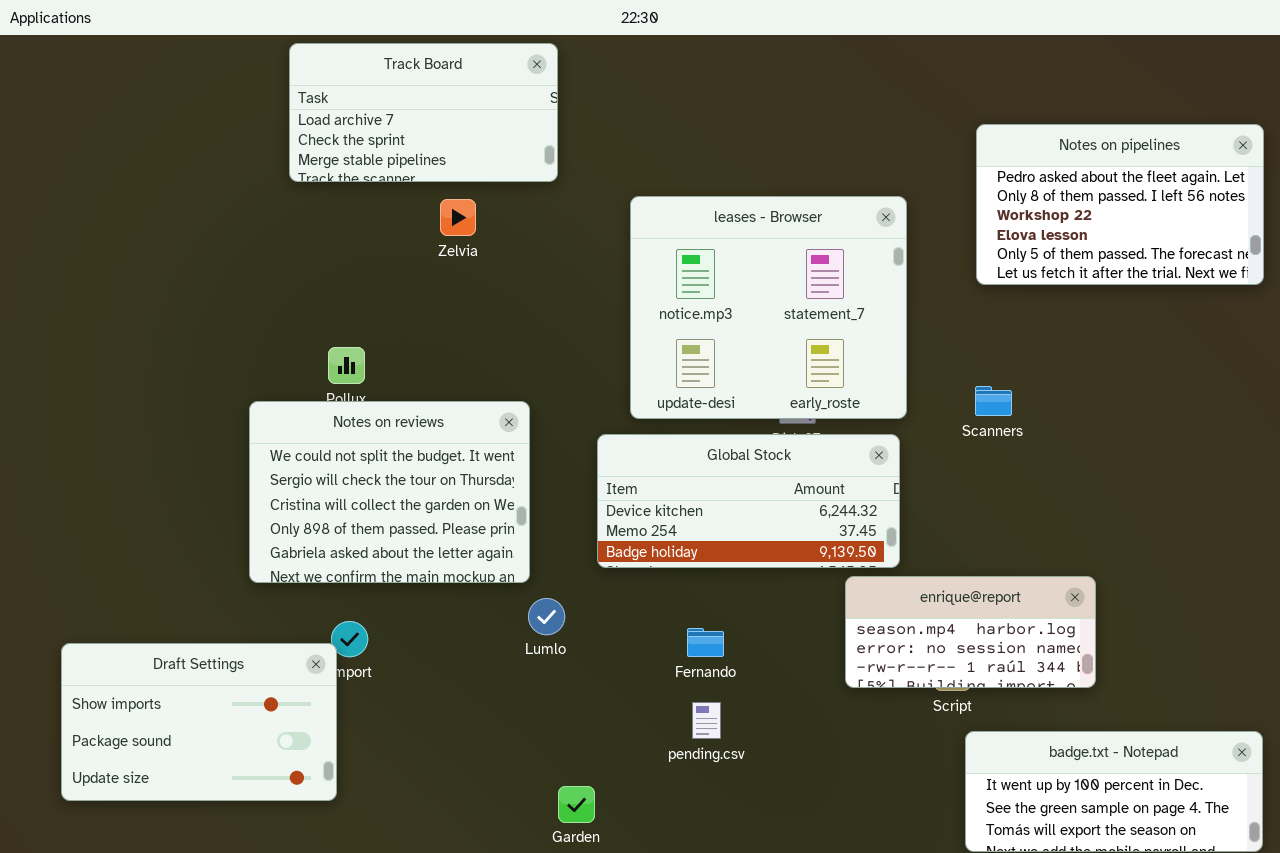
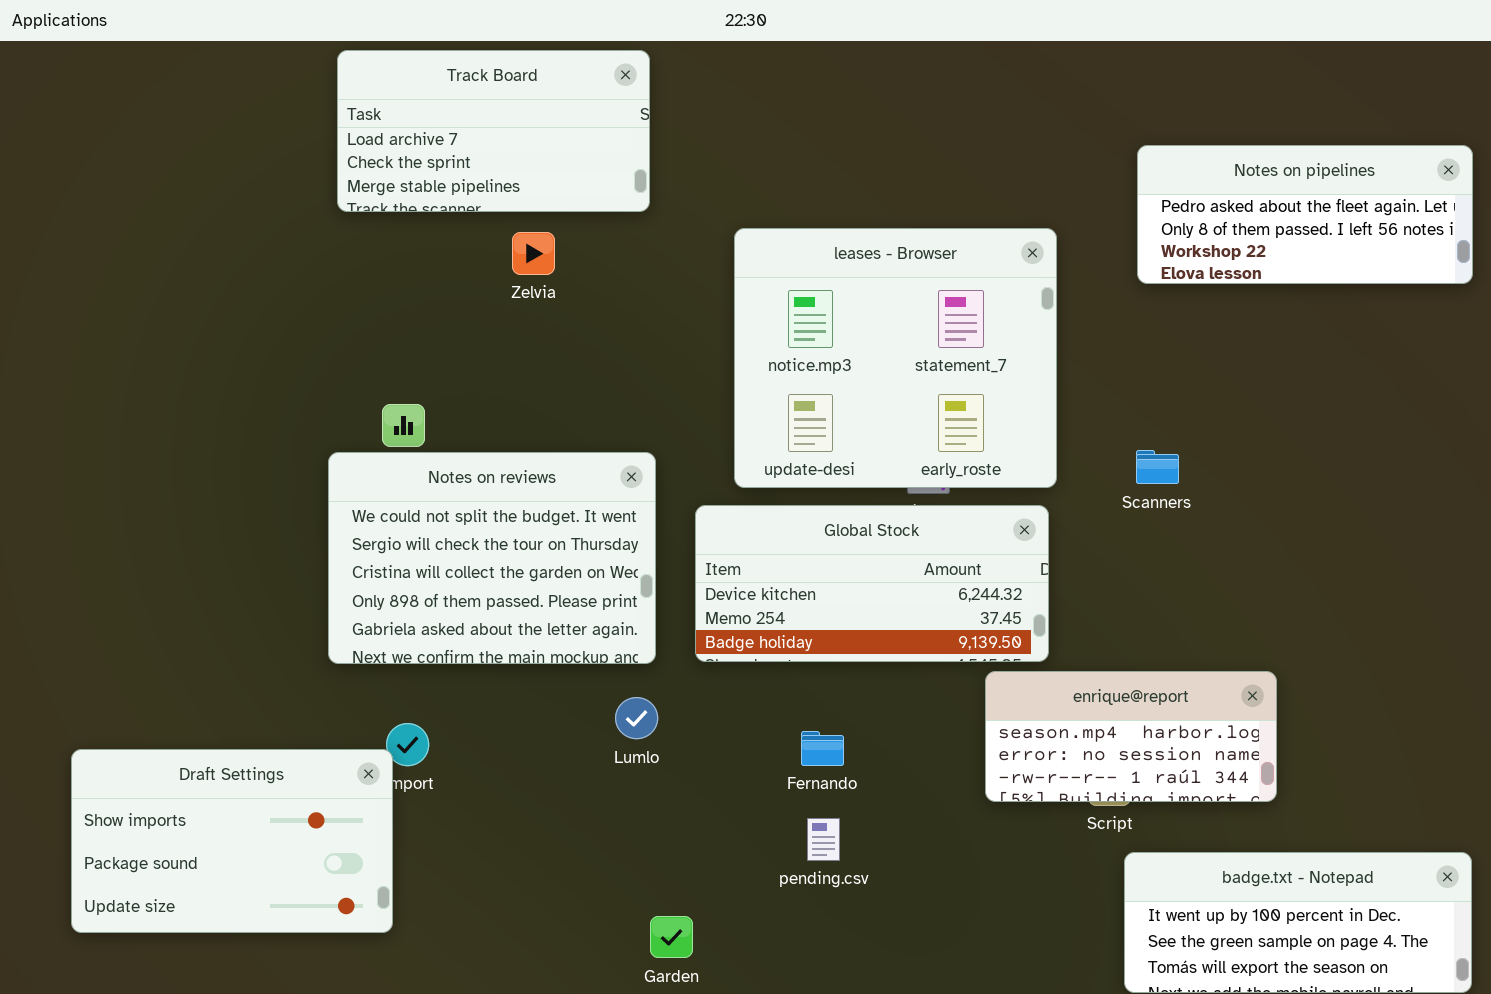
Notes on pipelines: [976,124,1264,285] -> [1137,145,1473,284], resized
Notes on reviews: [249,401,530,583] -> [328,452,656,664], moved

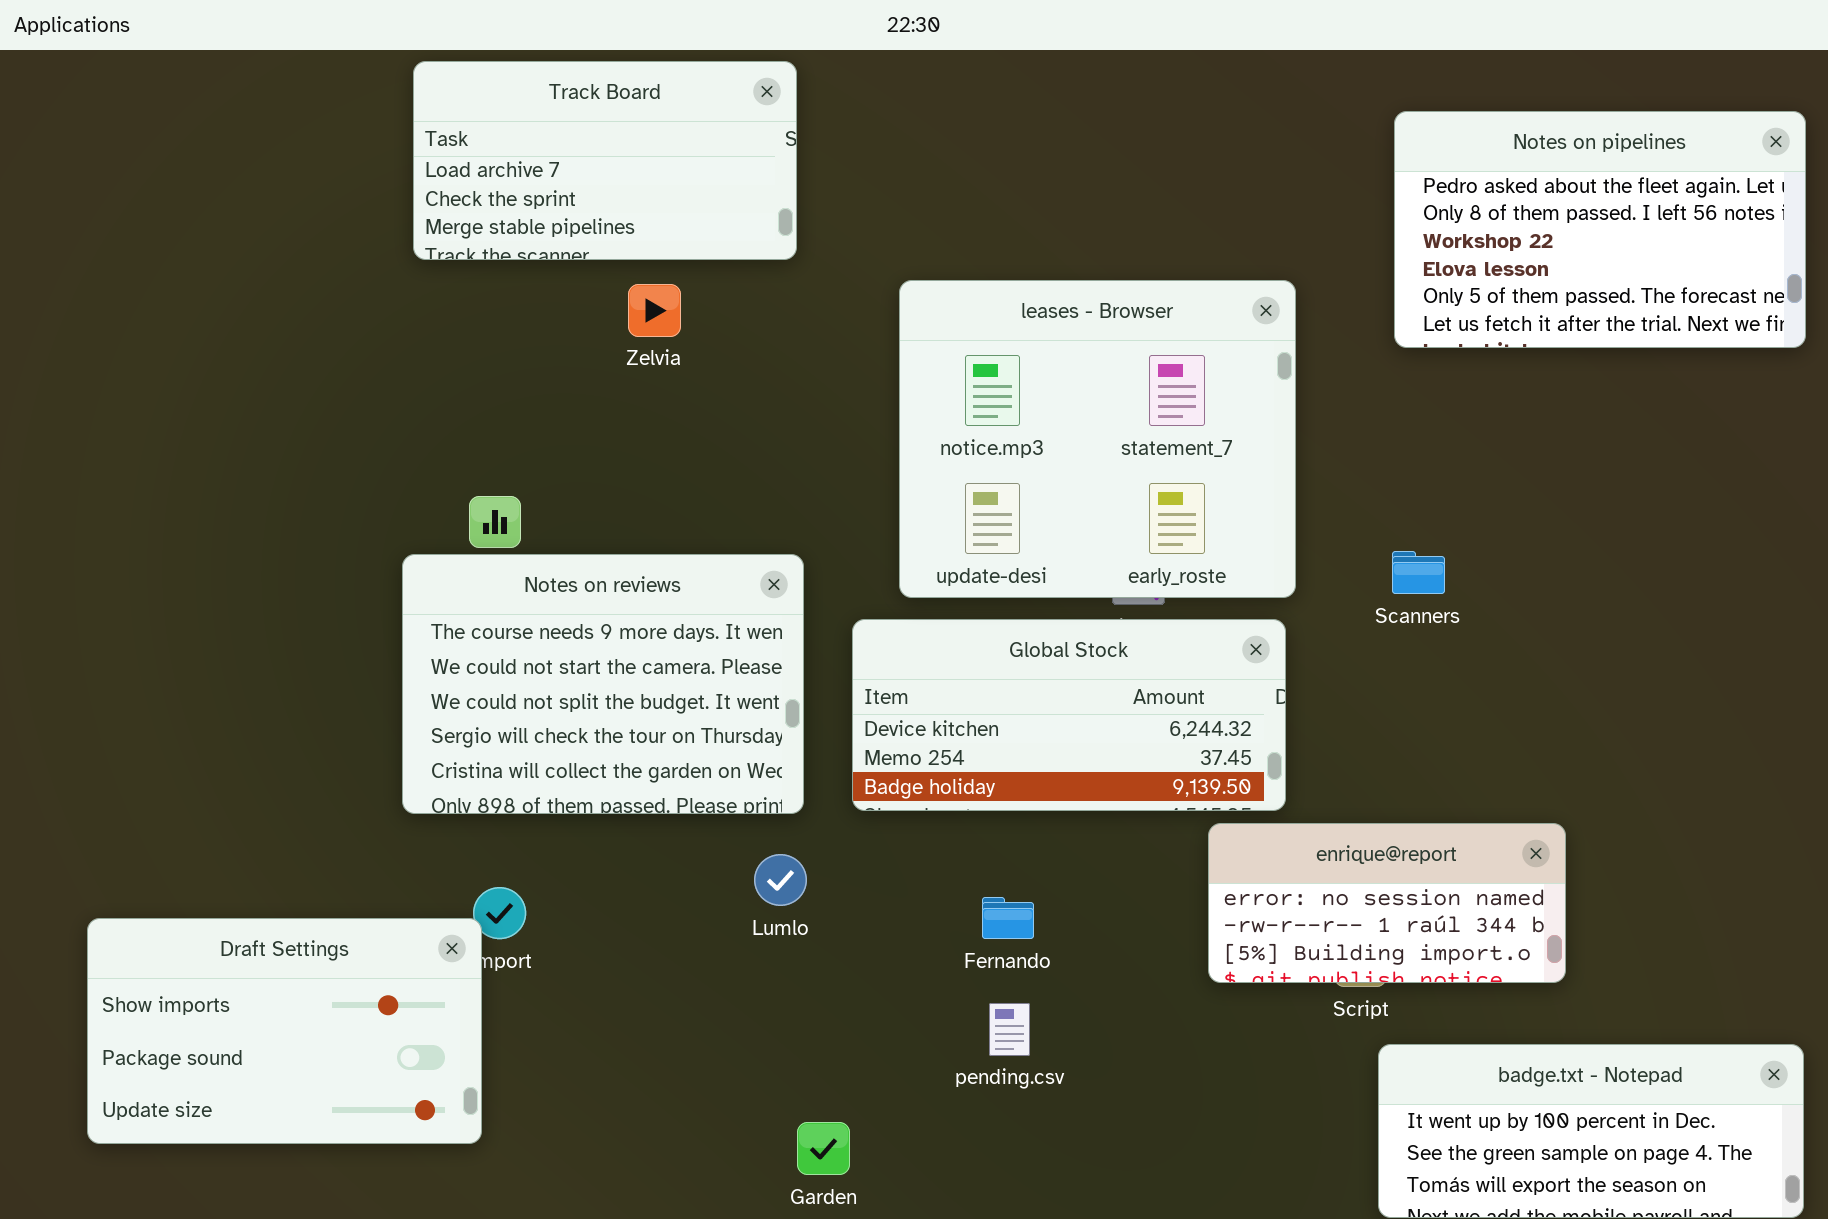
Notes on pipelines: [1137,145,1473,284] -> [1394,111,1806,348], resized
Notes on reviews: [328,452,656,664] -> [402,554,804,814], scrolled up 2 rows
enrique@report: [985,671,1277,802] -> [1208,823,1566,983], scrolled down 1 row

